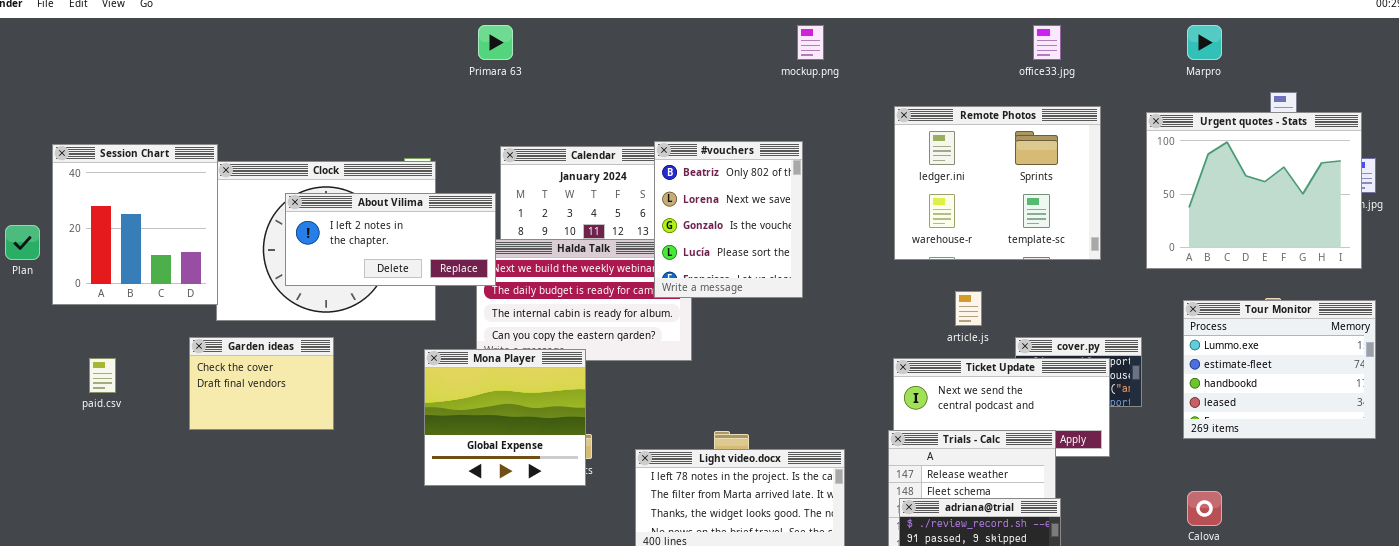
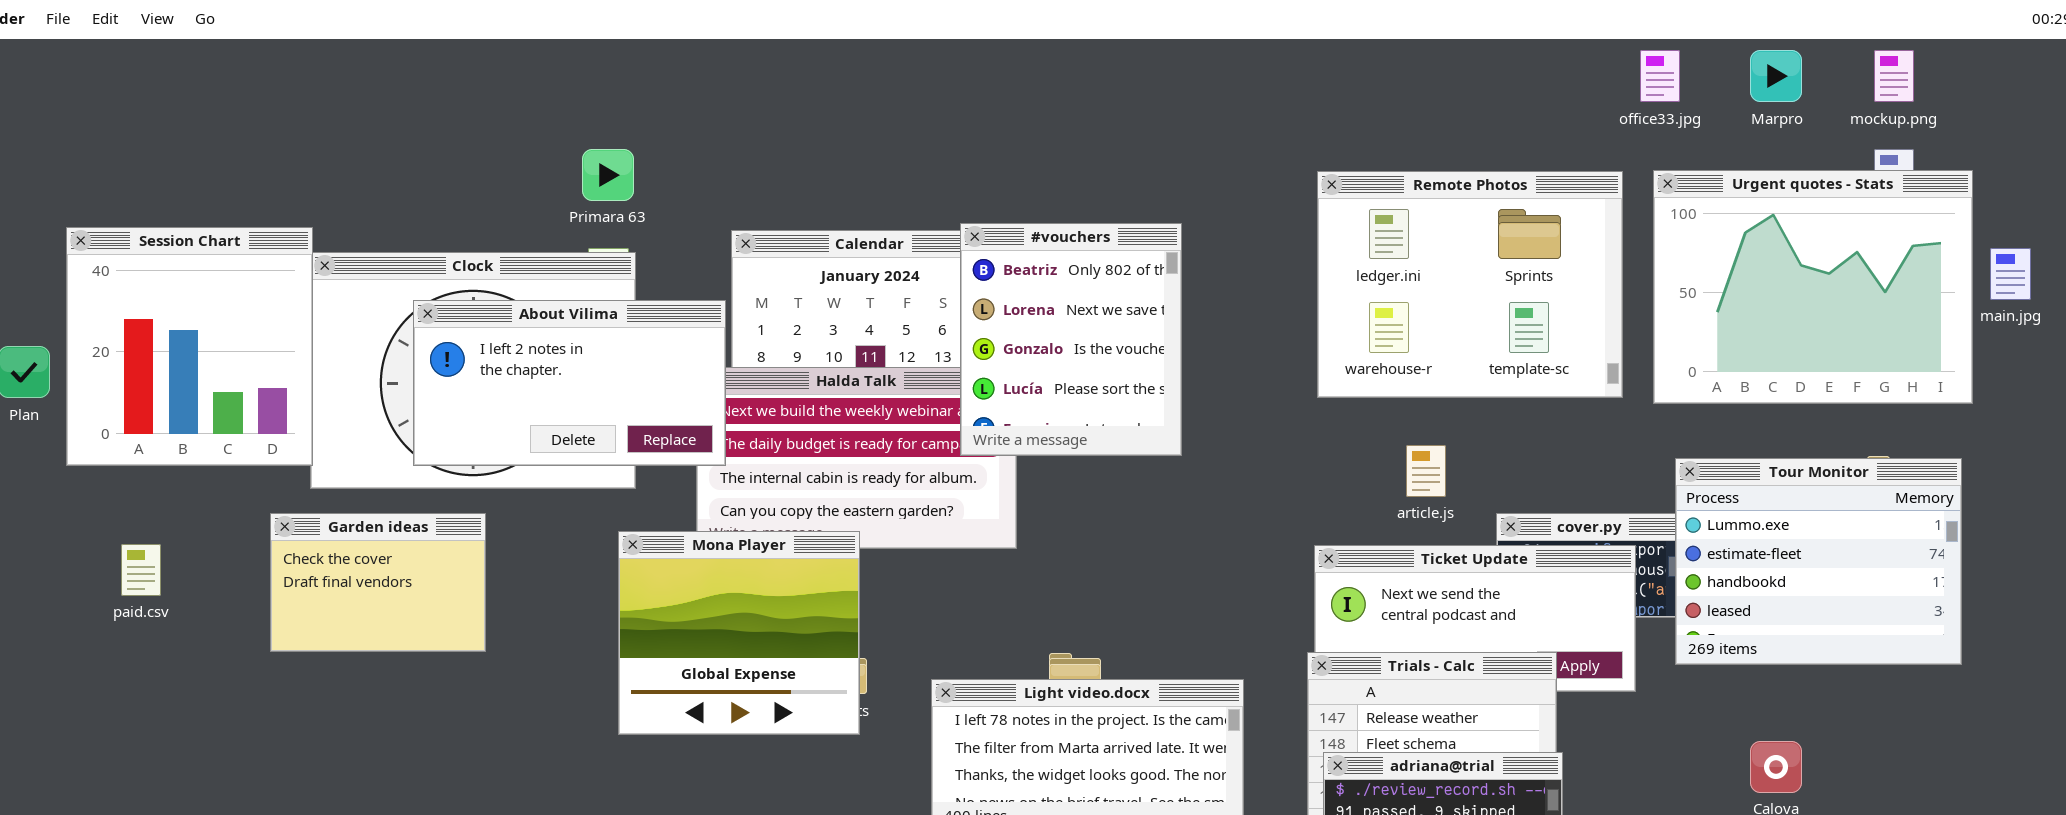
Primara 63: [478,25,513,60] -> [582,149,634,201], moved
mockup.png: [797,25,824,60] -> [1874,50,1914,102], moved
office33.jpg: [1033,25,1061,60] -> [1640,50,1680,102], moved
Urgent quotes - Stats: [1146,112,1362,269] -> [1653,170,1973,404], moved
About Vilima: [285,193,496,286] -> [413,300,726,466], resized
Tour Monitor: [1183,300,1376,439] -> [1675,458,1962,665], moved

